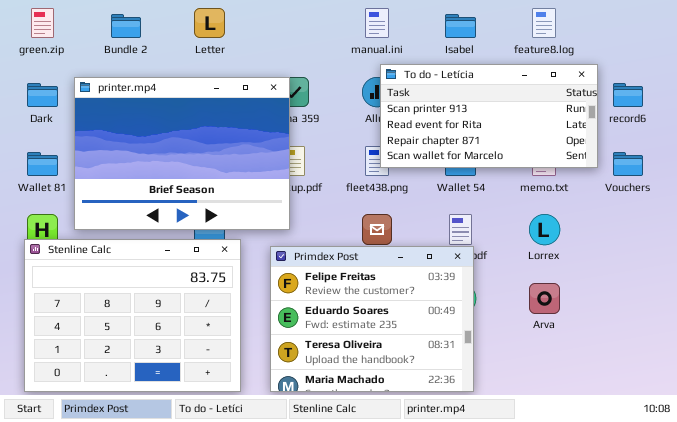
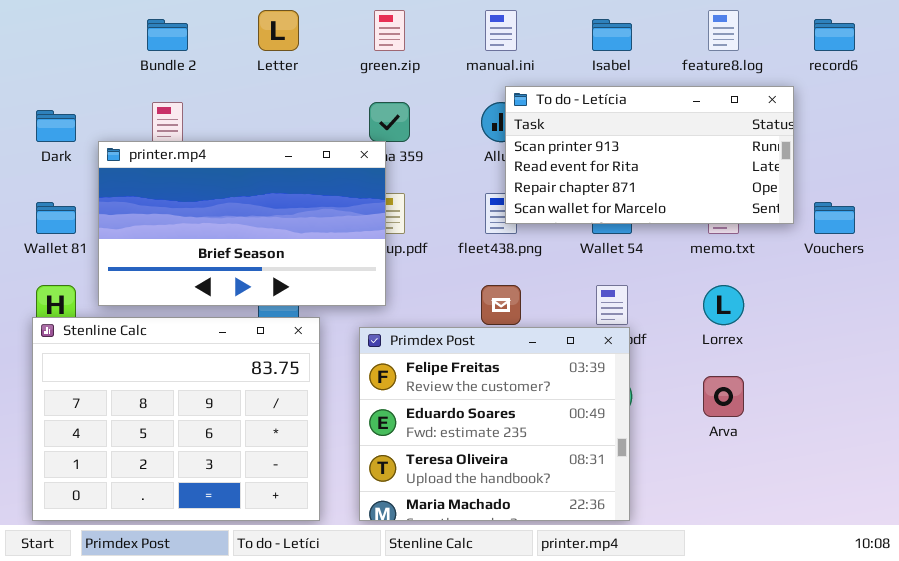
green.zip: [31,8,54,38] -> [374,10,405,51], moved
printer.mp4: [74,77,290,230] -> [98,141,386,306], resized
record6: [613,83,643,107] -> [814,19,855,51], moved

